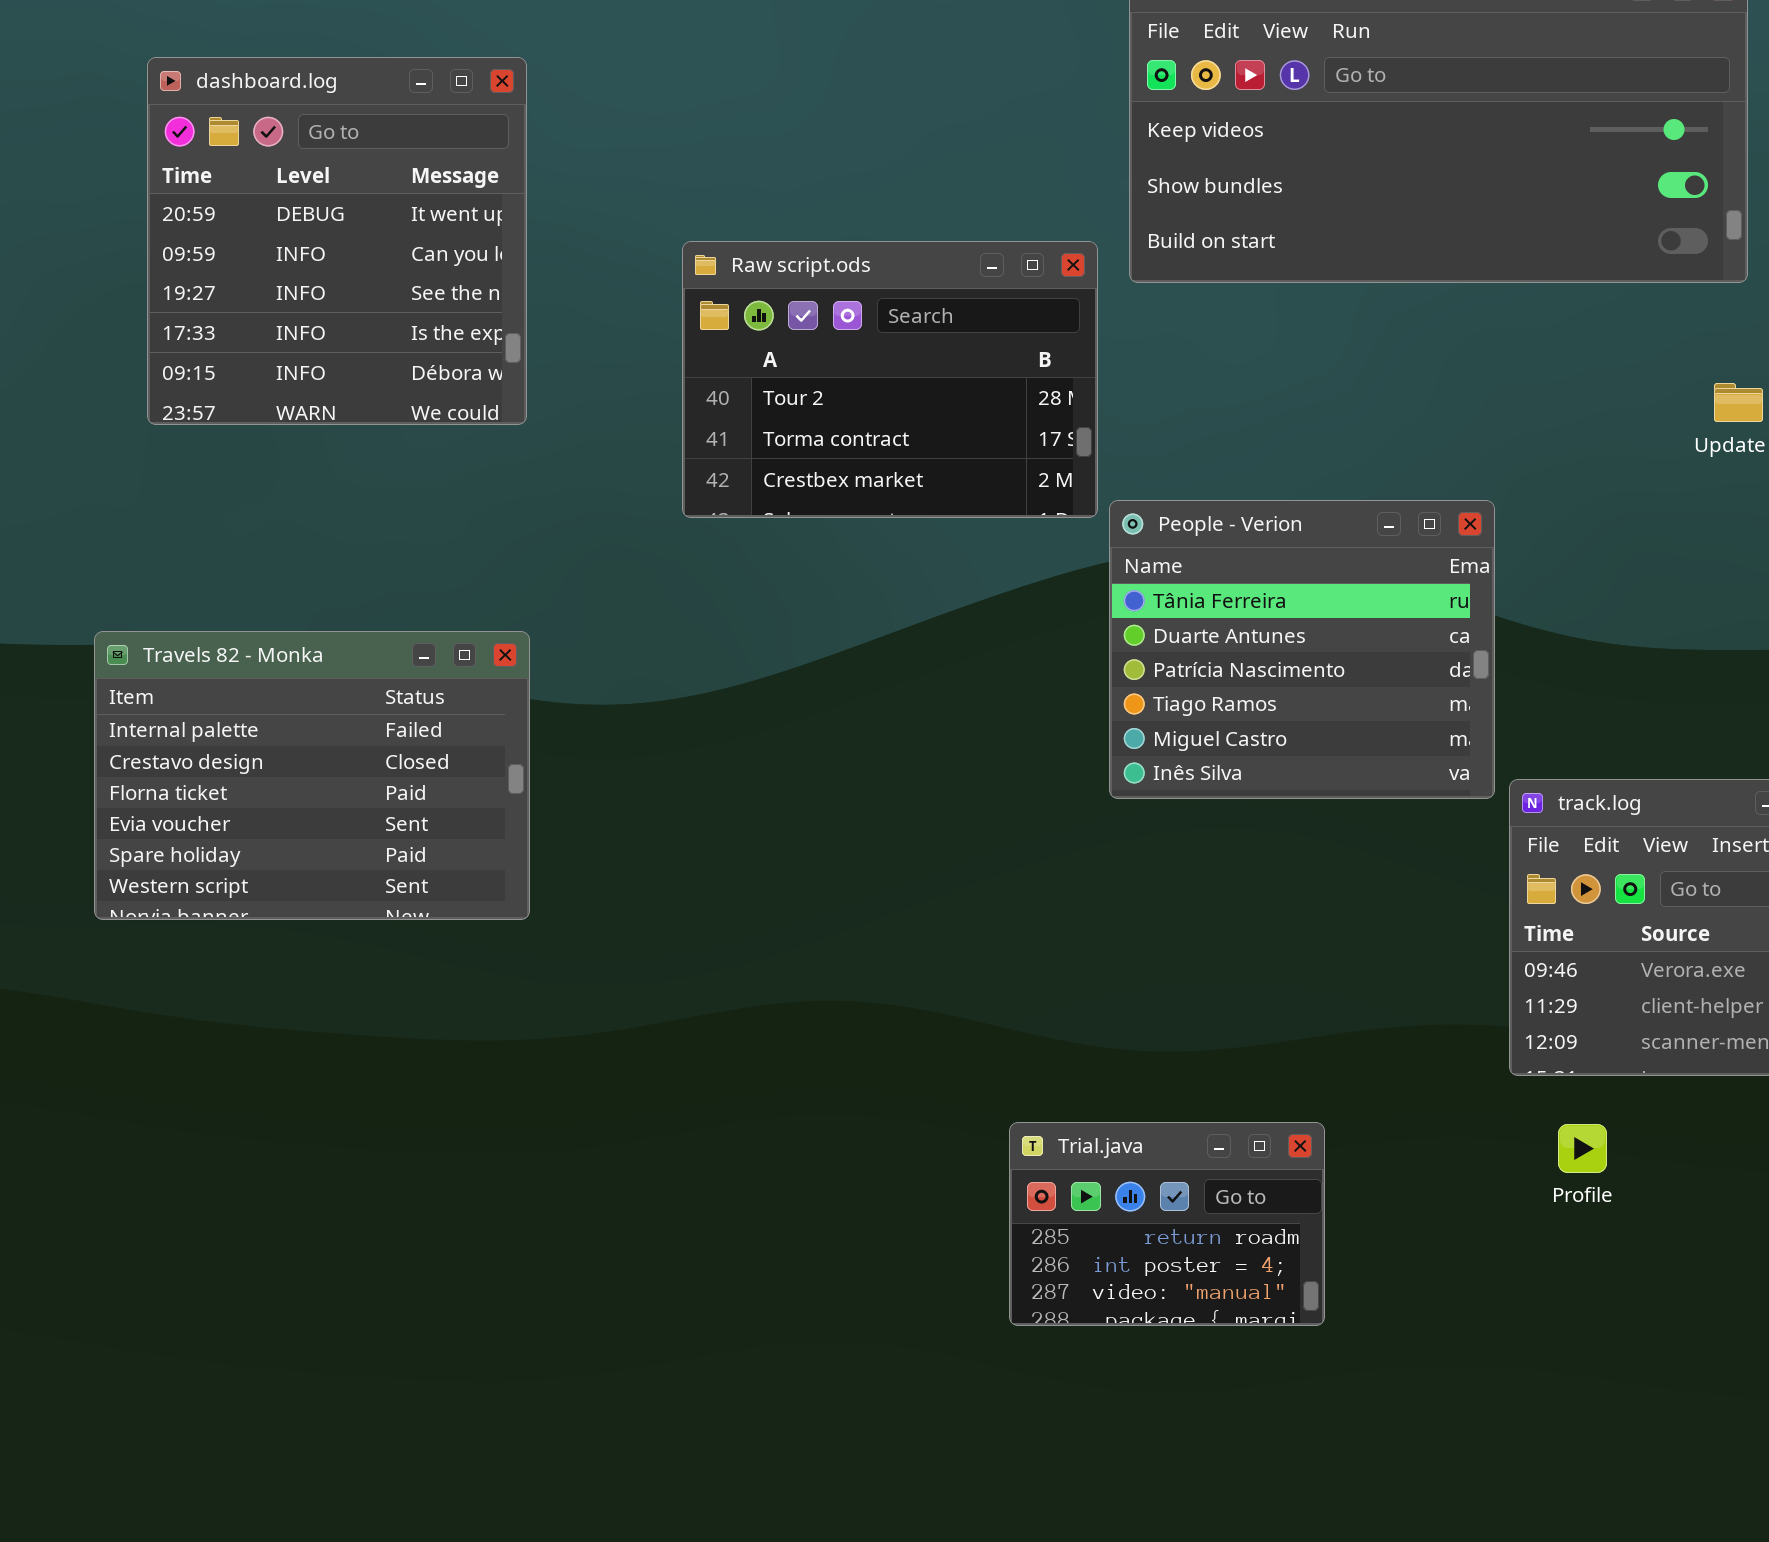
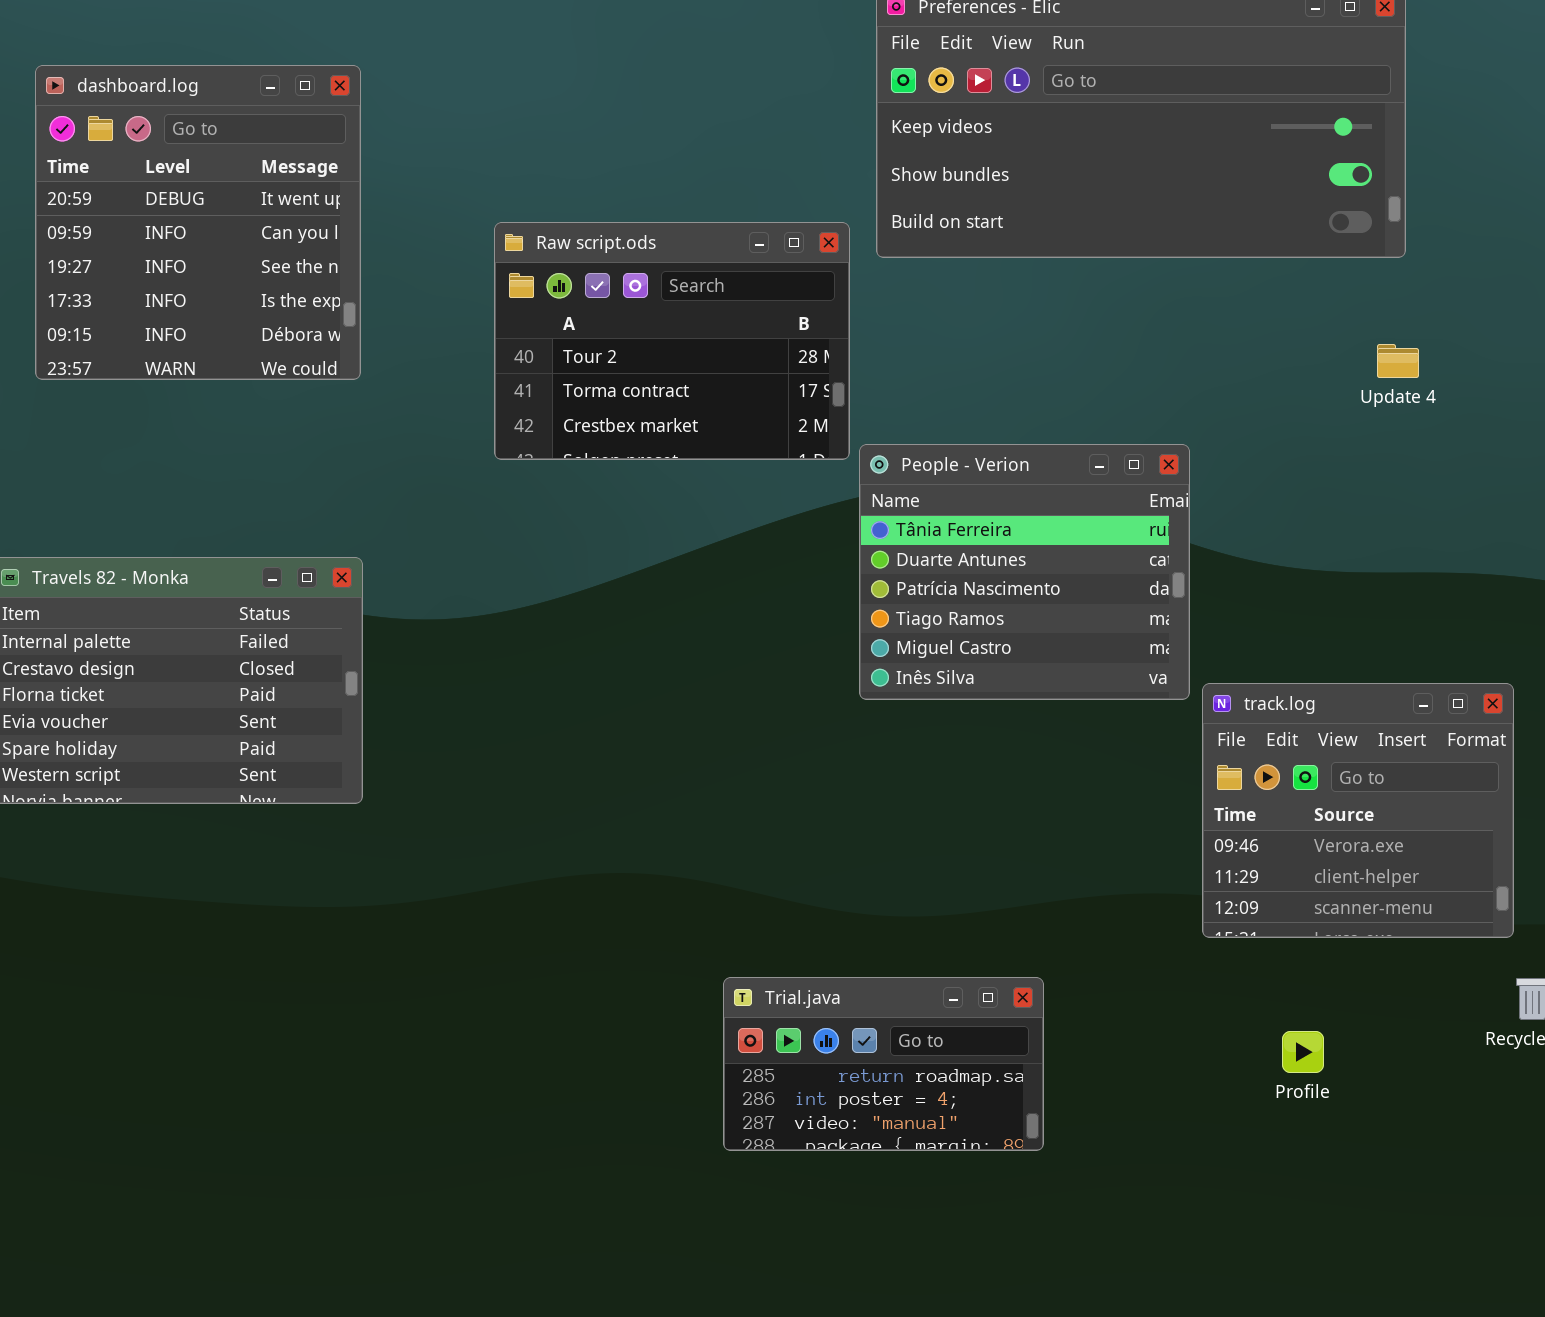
Trial.java: [1009,1122,1325,1326] -> [723,977,1044,1151], resized
Profile: [1558,1124,1607,1173] -> [1282,1031,1324,1073], moved

